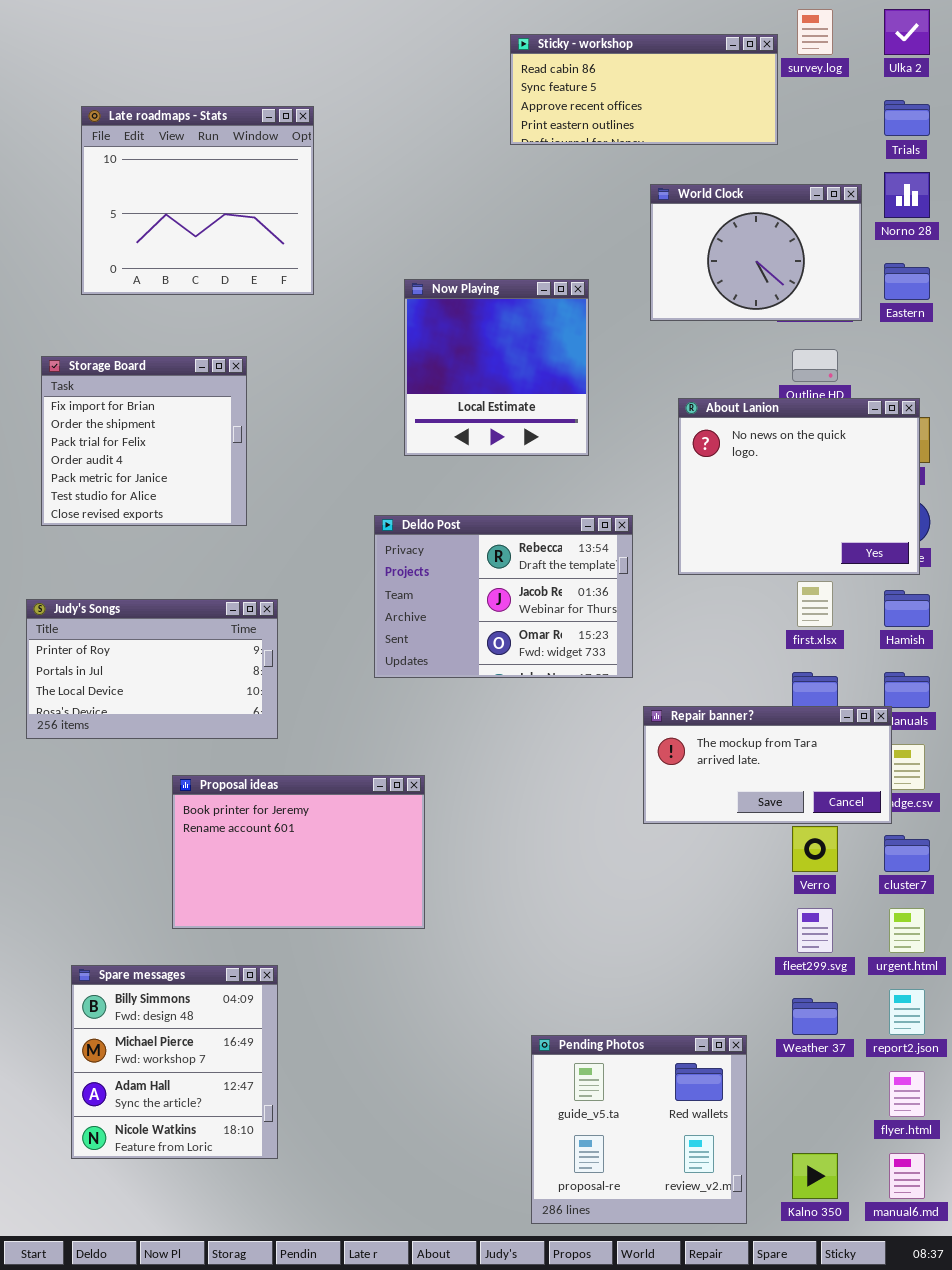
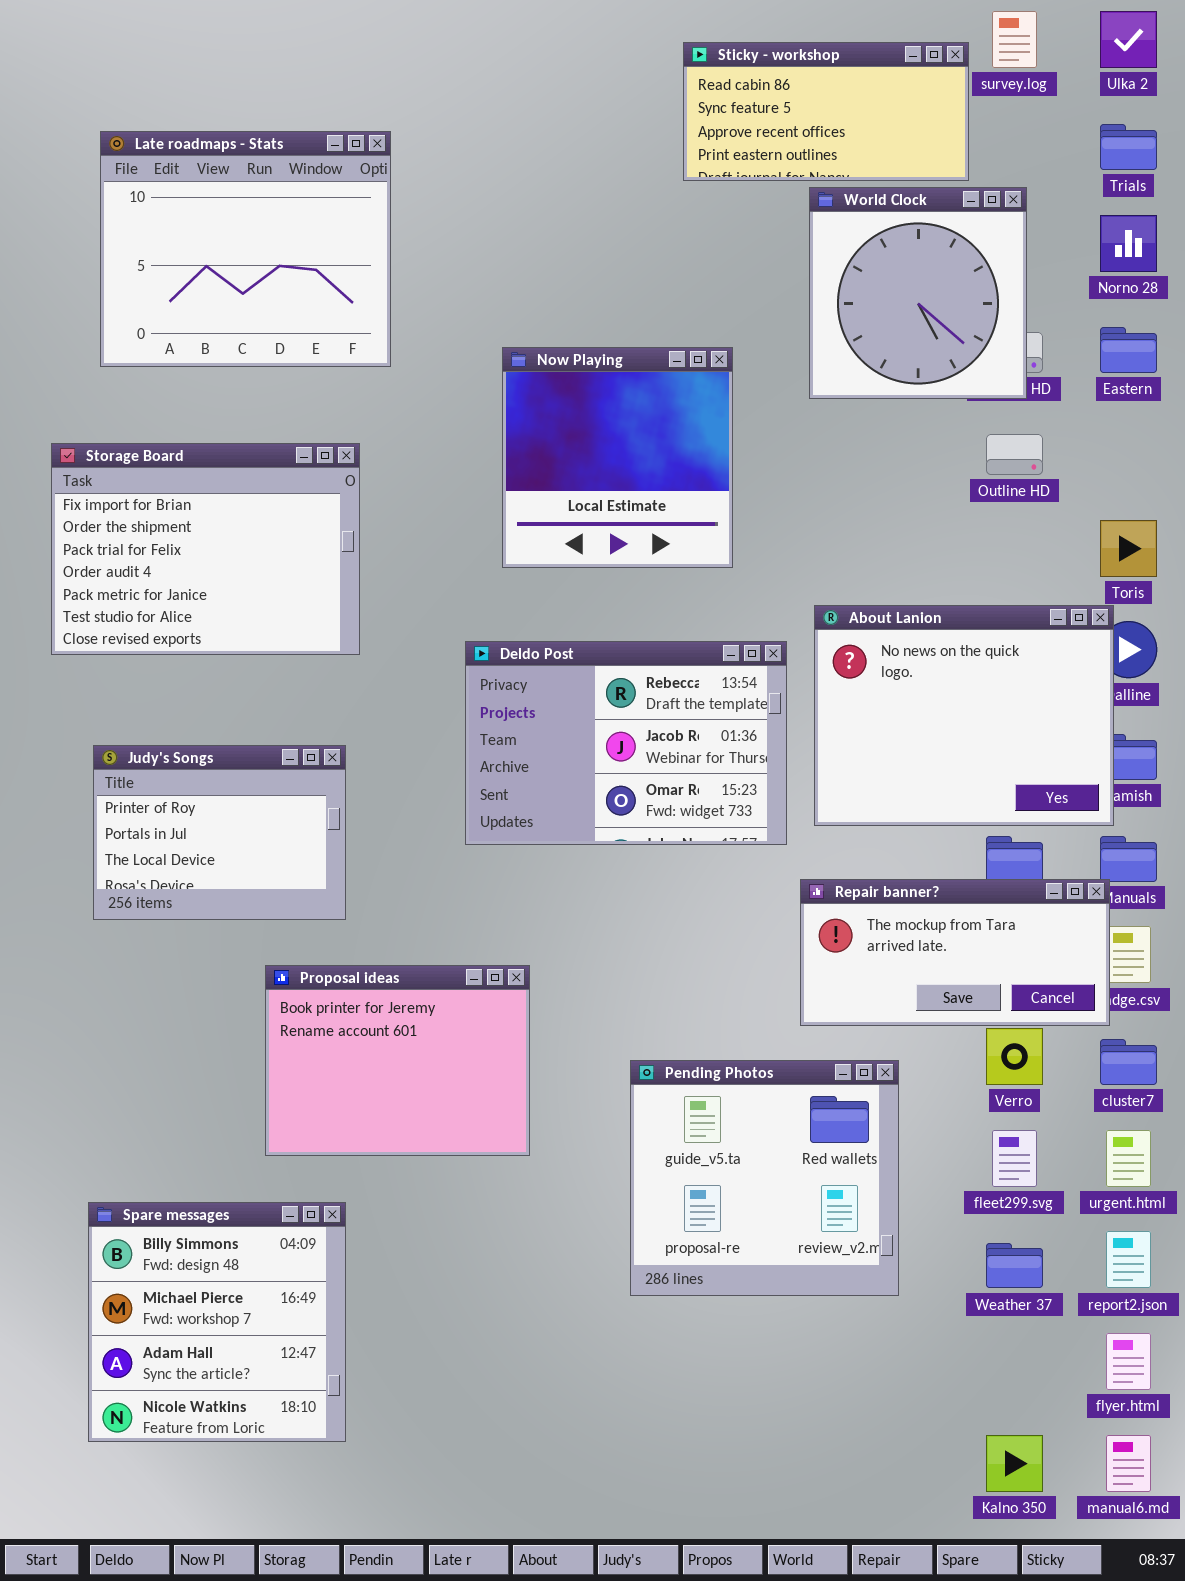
Sticky - workshop: [510,34,778,145] -> [683,42,969,181], resized
World Clock: [650,184,862,321] -> [809,187,1027,399], resized
Storage Board: [41,356,247,526] -> [51,443,360,655], resized
About Lanion: [678,398,920,575] -> [814,605,1114,826], moved
Judy's Songs: [26,599,278,739] -> [93,745,346,920], resized
Proposal ideas: [172,775,425,929] -> [265,965,530,1156], resized
Pending Photos: [531,1035,747,1224] -> [630,1060,899,1296], moved

